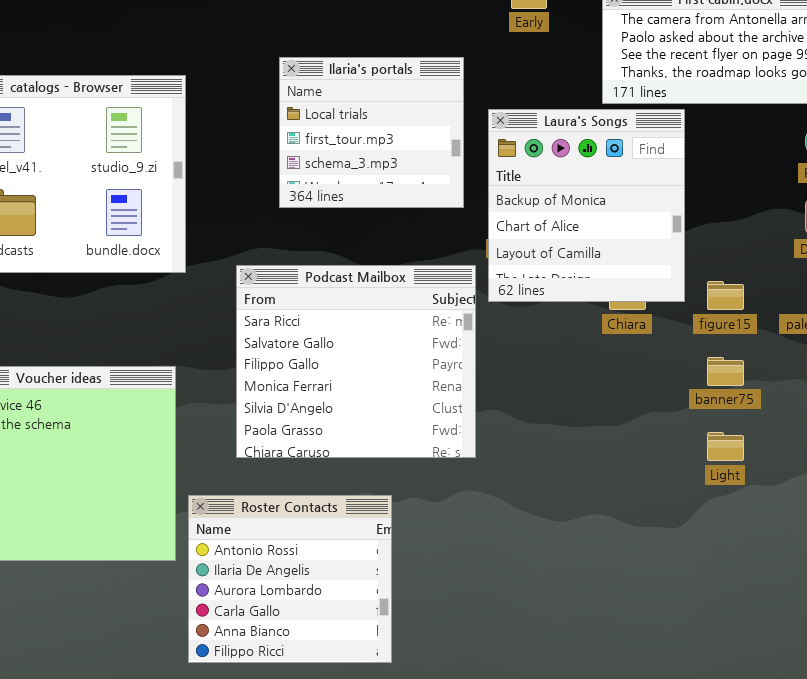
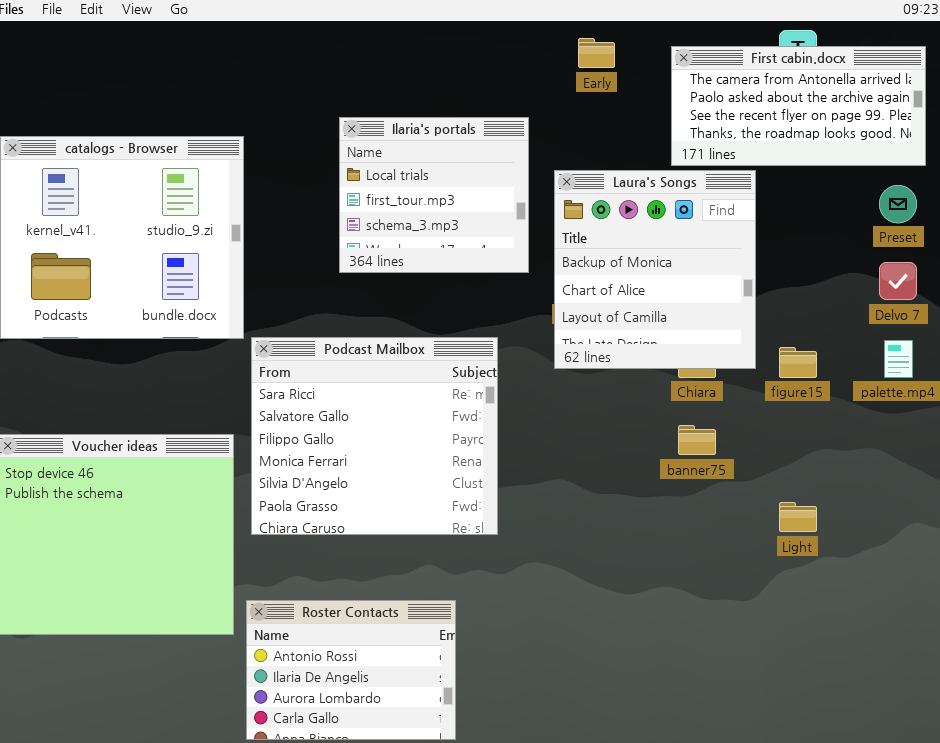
Podcast Mailbox: [236,265,476,458] -> [251,337,498,535], moved
banner75: [707,357,744,386] -> [678,425,716,455], moved
Roster Contacts: [188,495,392,663] -> [246,600,456,740], resized

